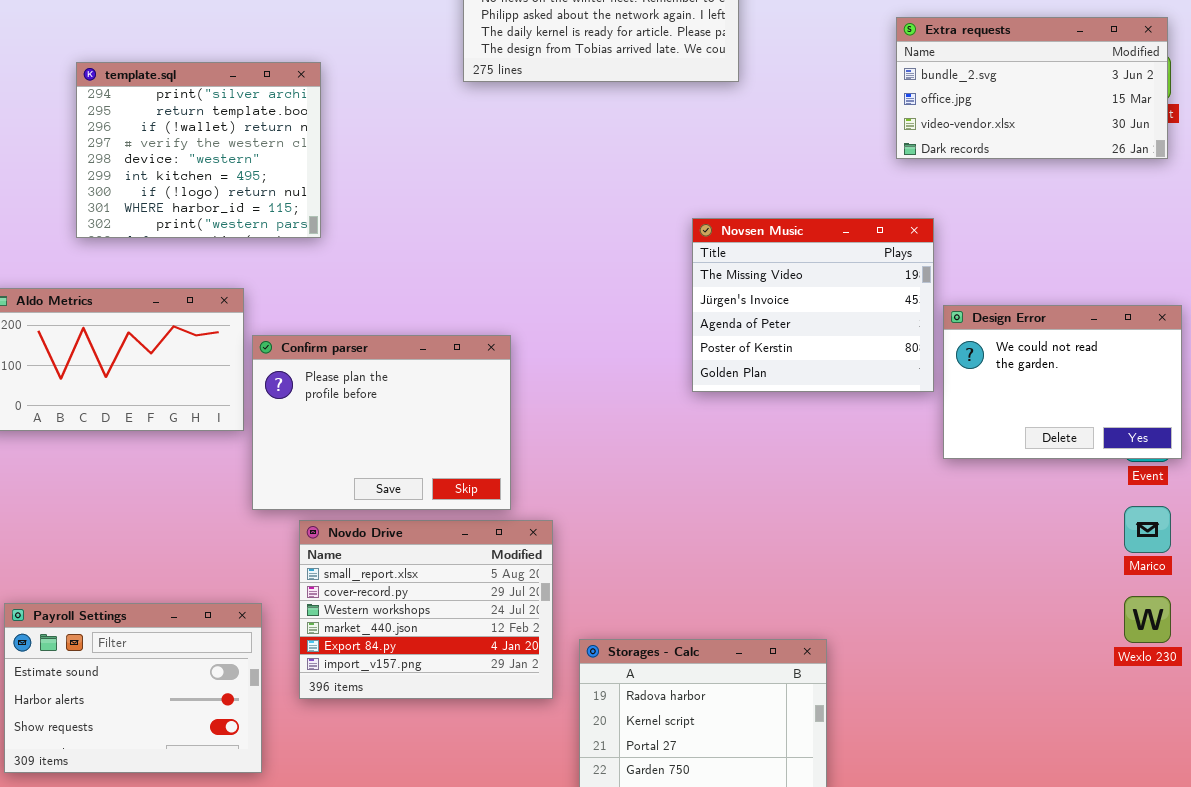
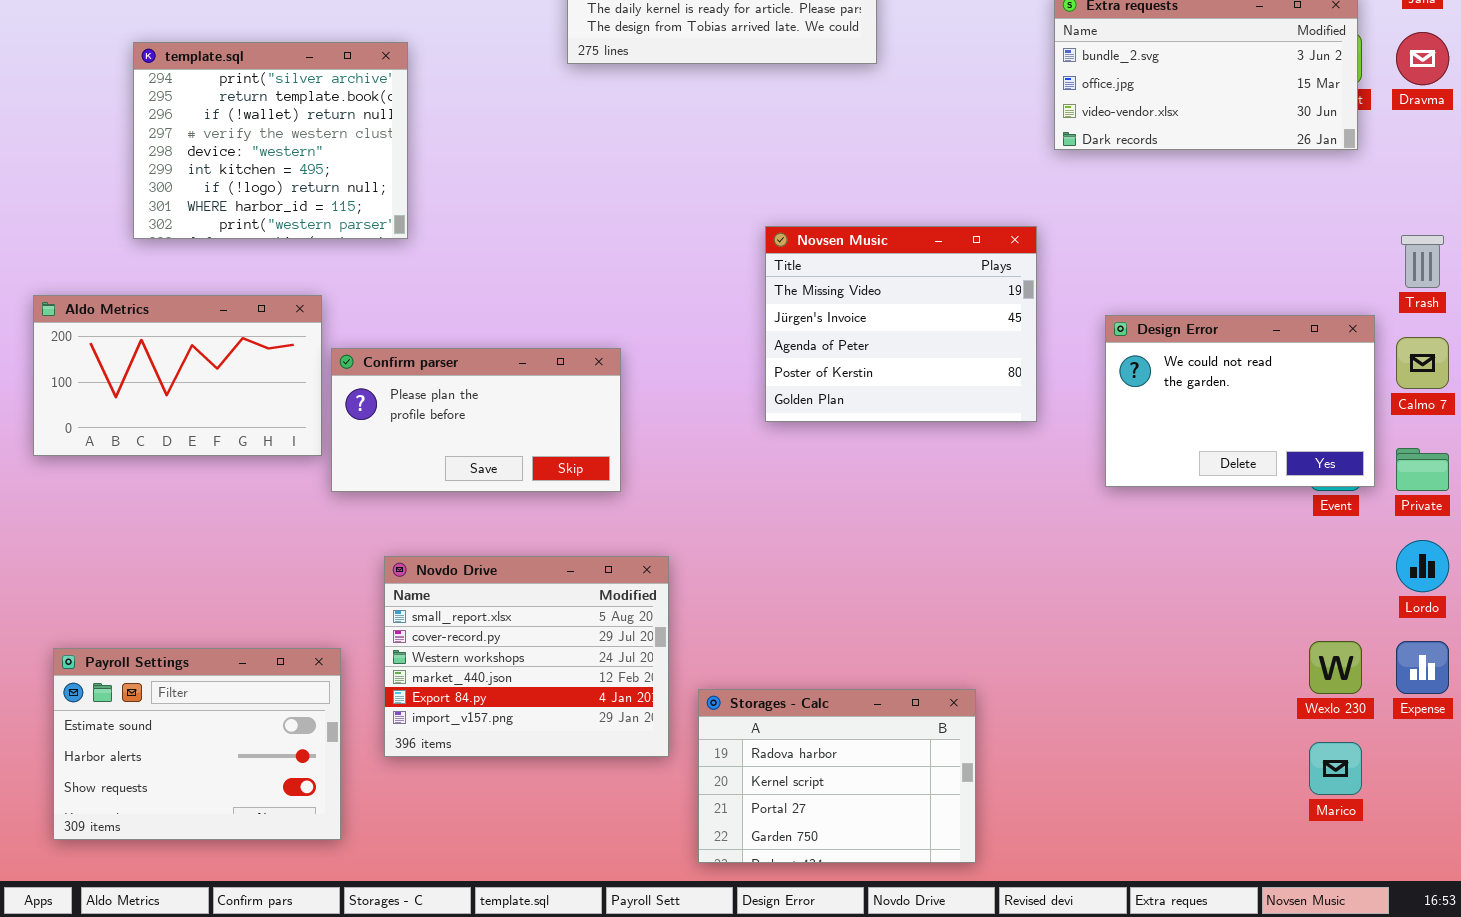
Novsen Music: [692,218,934,392] -> [765,226,1037,422], moved
Confirm parser: [252,335,511,510] -> [331,348,621,492], resized
Marico: [1124,506,1171,553] -> [1309,742,1362,795], moved

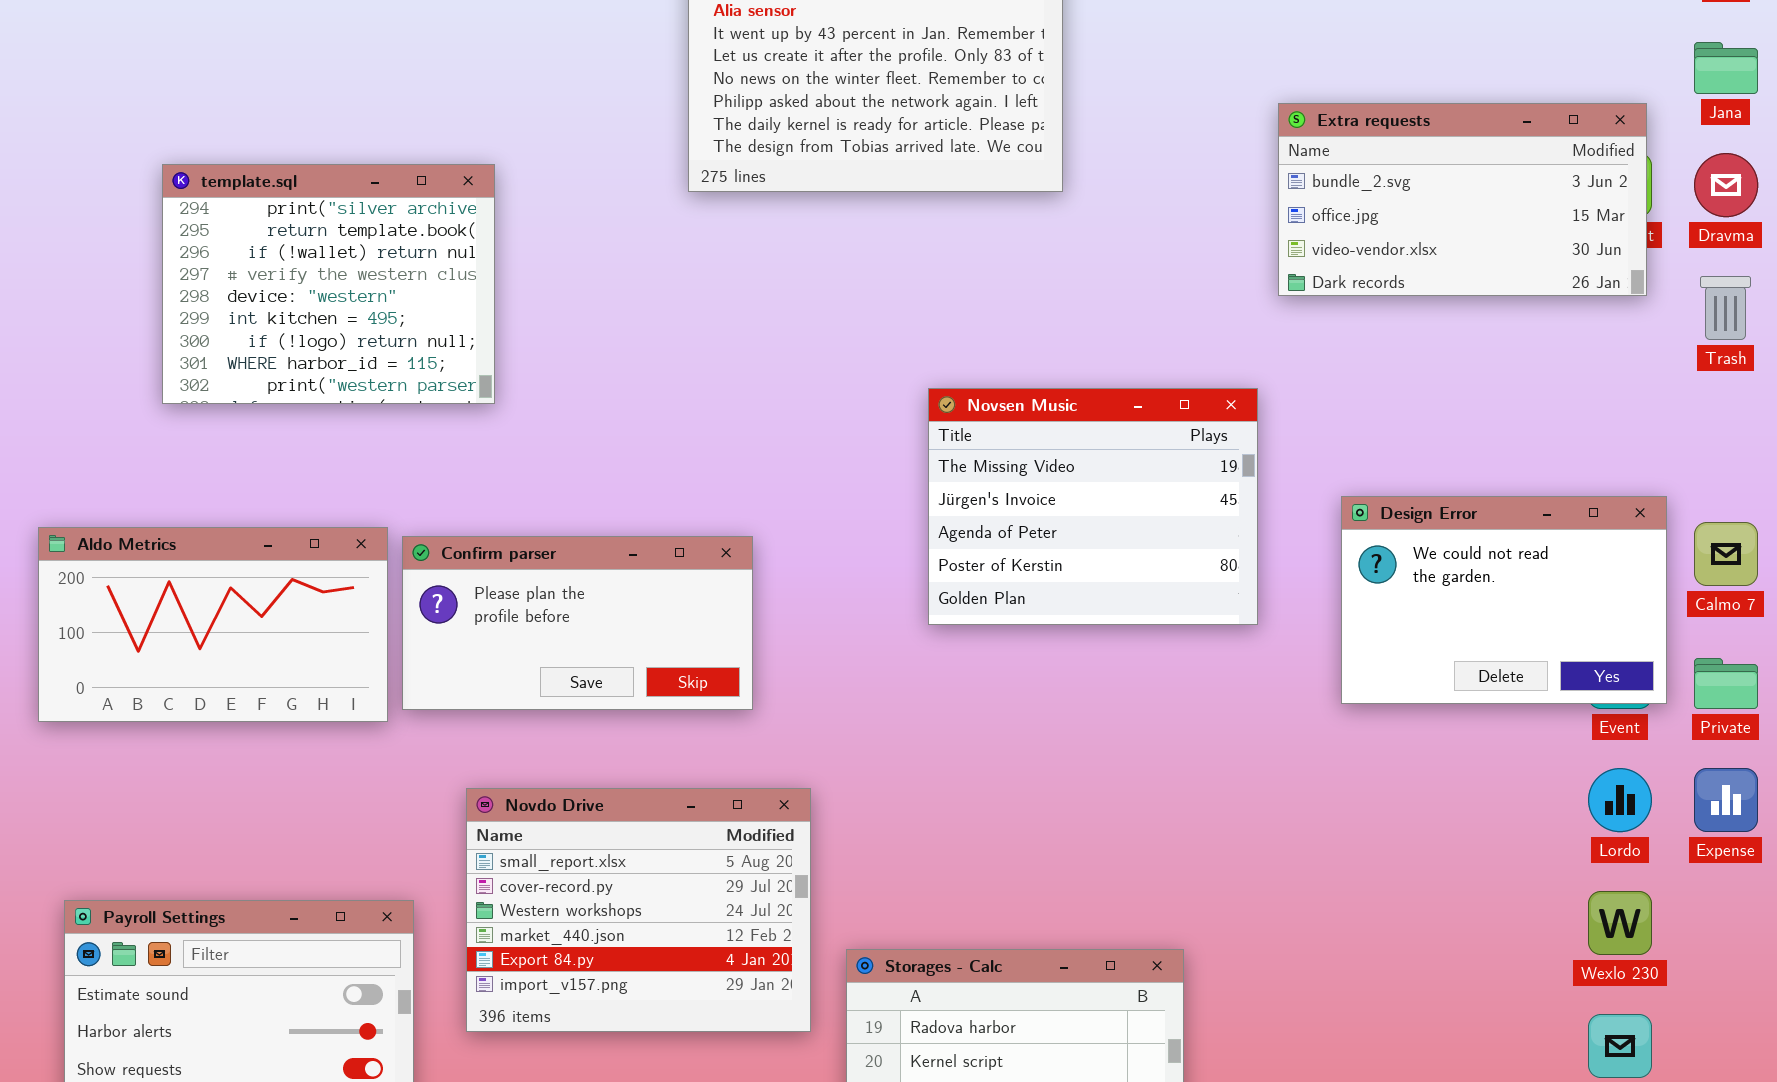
Trash: [1401,235,1444,288] -> [1700,276,1751,340], moved
Aldo Metrics: [33,295,322,456] -> [38,527,388,722], moved
Lordo: [1396,540,1449,592] -> [1588,768,1652,832], moved
Expense: [1396,641,1449,694] -> [1694,768,1758,832], moved

